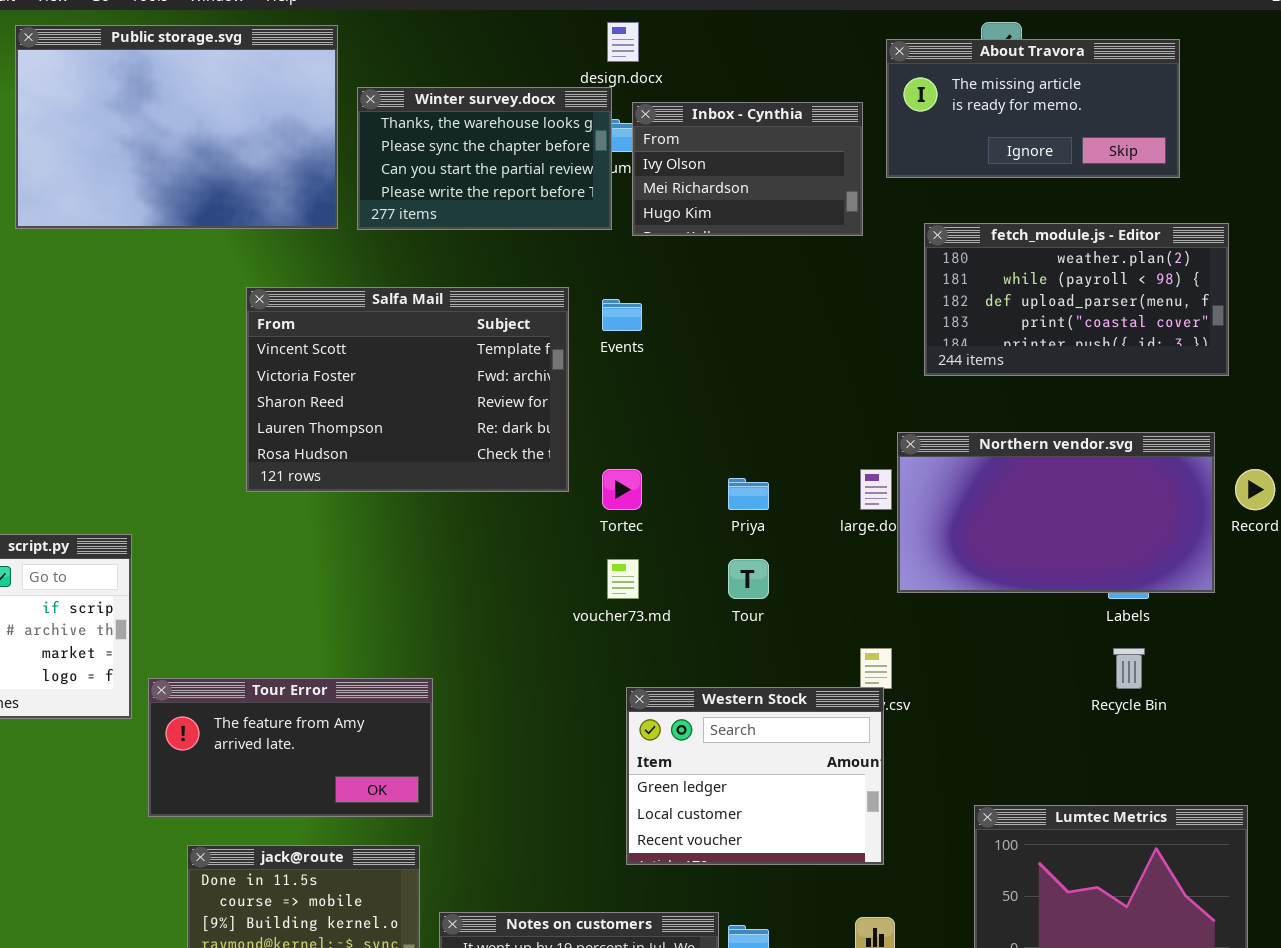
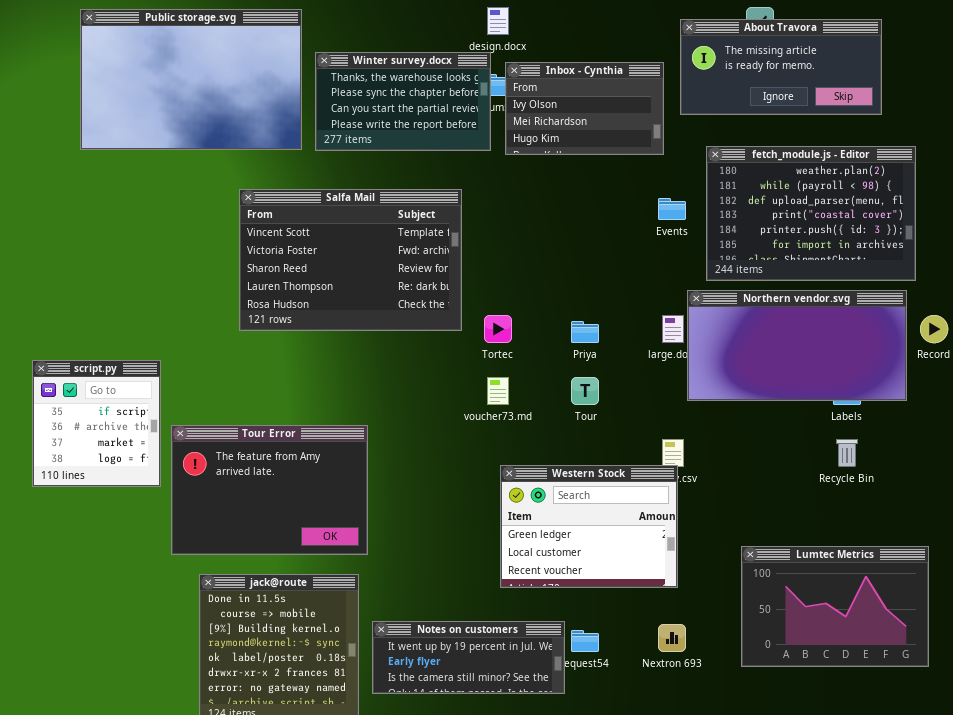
fetch_module.js - Editor: [924,223,1229,376] -> [706,146,916,281], resized
Events: [602,299,642,331] -> [658,198,686,220], moved
Tour Error: [148,678,433,817] -> [171,425,368,555], resized

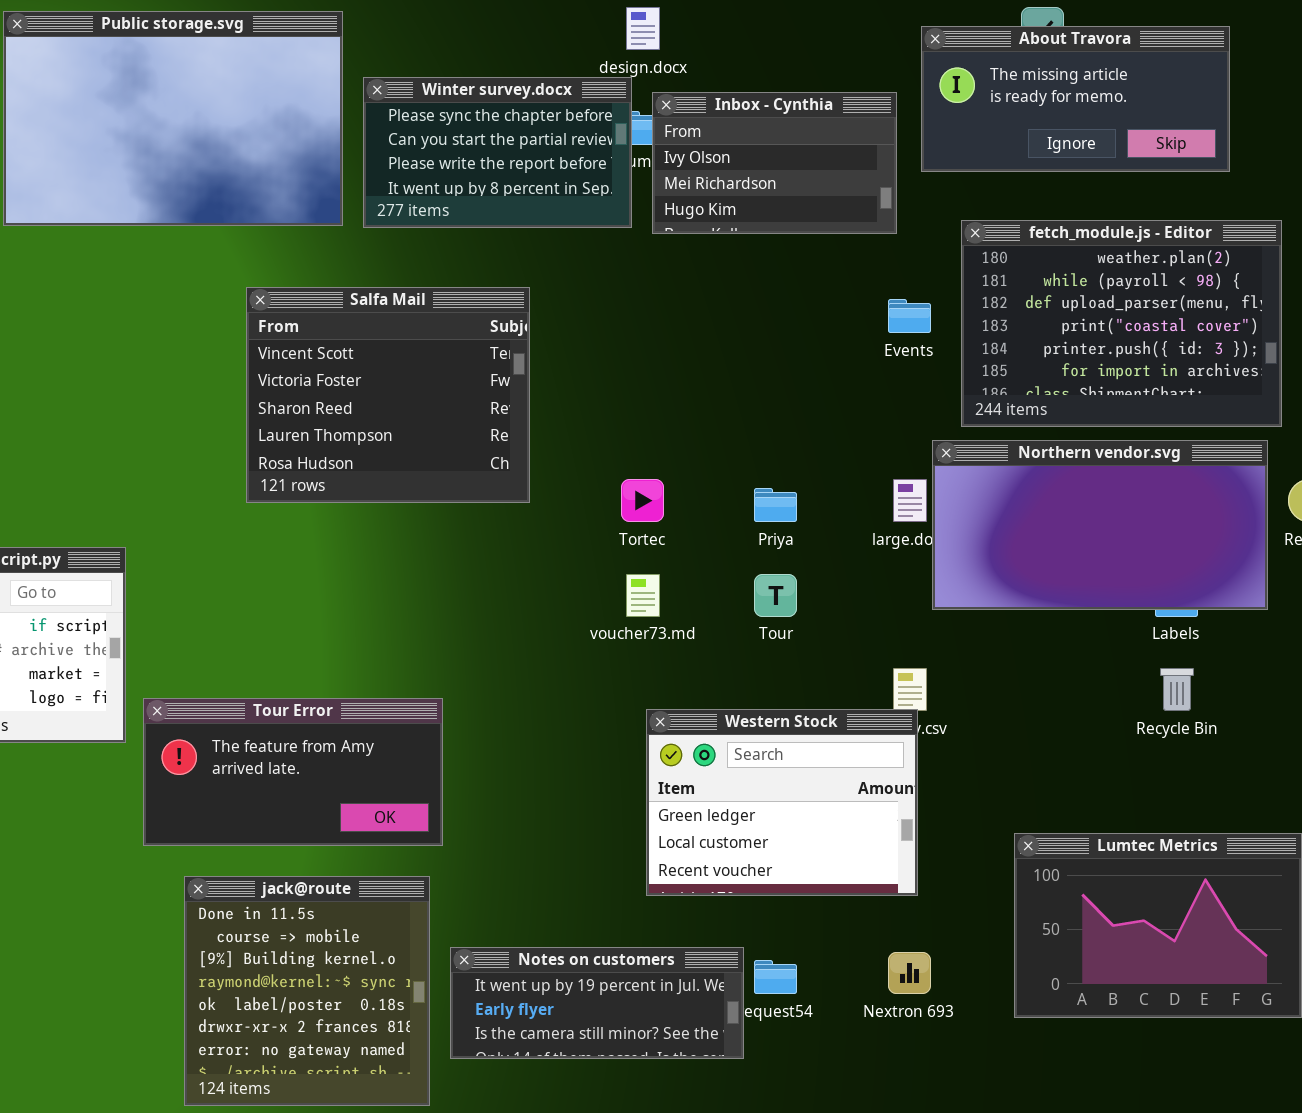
Winter survey.docx: [315,52,491,151] -> [363,77,632,228], scrolled down 1 row
Salfa Mail: [239,189,462,331] -> [246,287,530,503], resized
Tour Error: [171,425,368,555] -> [143,698,443,846], resized

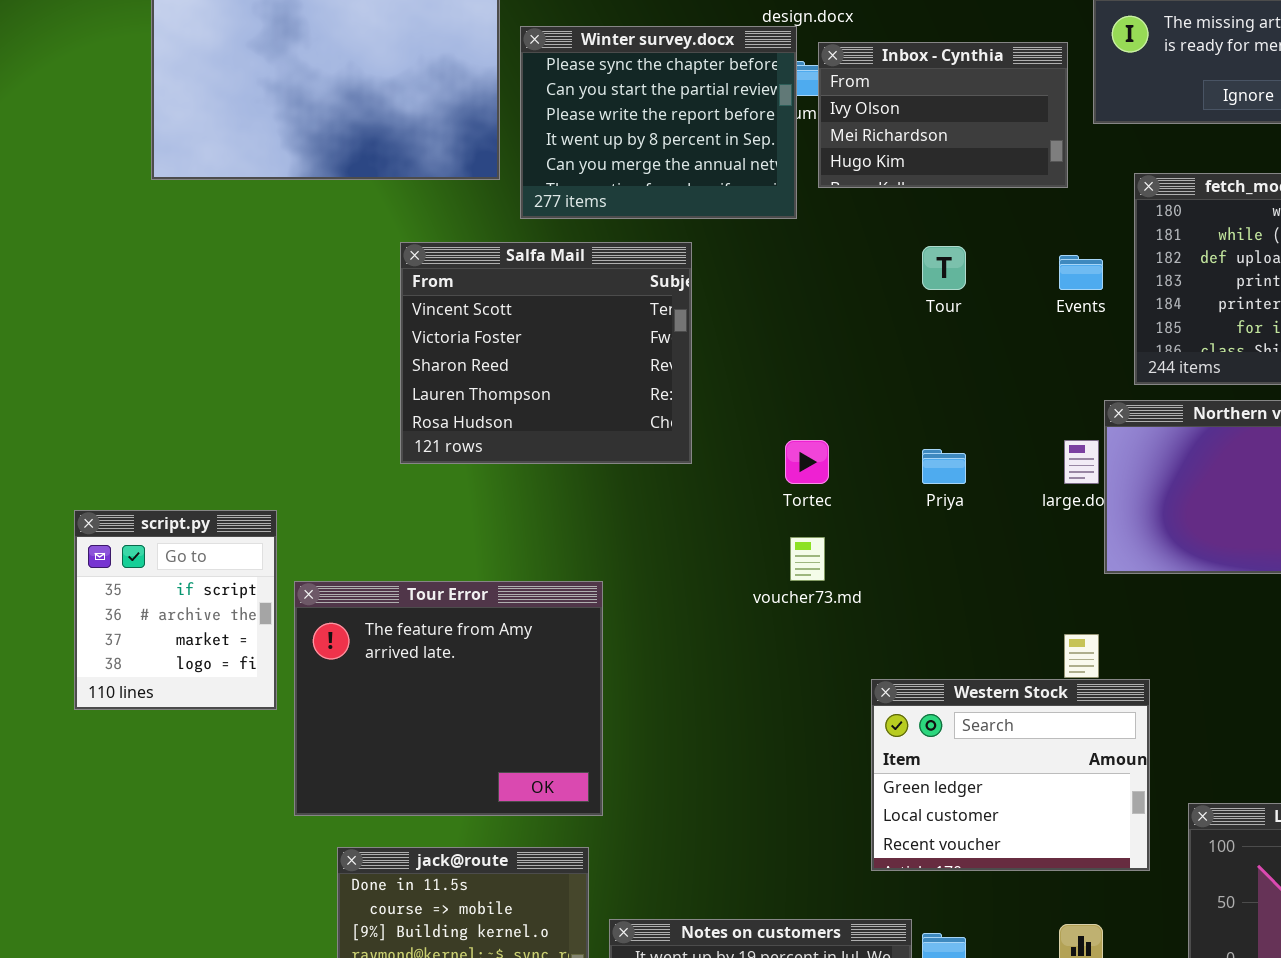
Winter survey.docx: [363,77,632,228] -> [520,26,797,219], resized
Tour: [754,574,797,617] -> [922,246,966,290], moved
Tour Error: [143,698,443,846] -> [294,581,603,816], resized
Western Stock: [646,709,918,896] -> [871,679,1150,871], moved

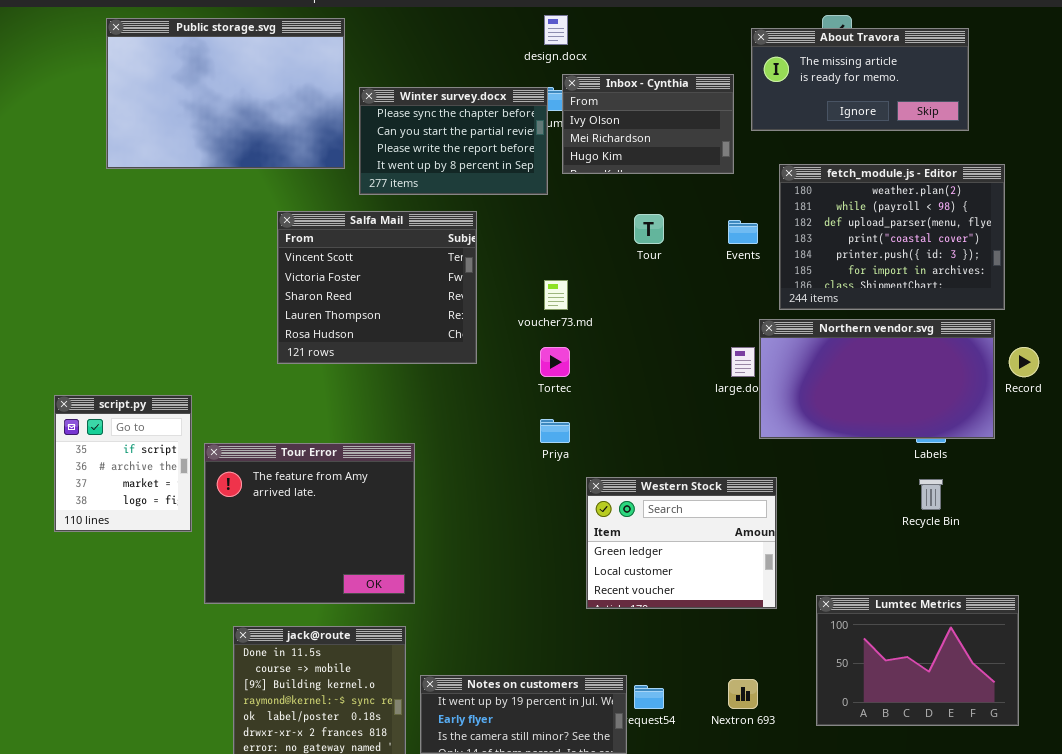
Winter survey.docx: [520,26,797,219] -> [359,87,548,195], resized
Priya: [922,449,966,484] -> [540,419,570,443], moved
voucher73.md: [790,537,825,581] -> [544,280,568,310], moved
Western Stock: [871,679,1150,871] -> [586,477,777,609], moved

